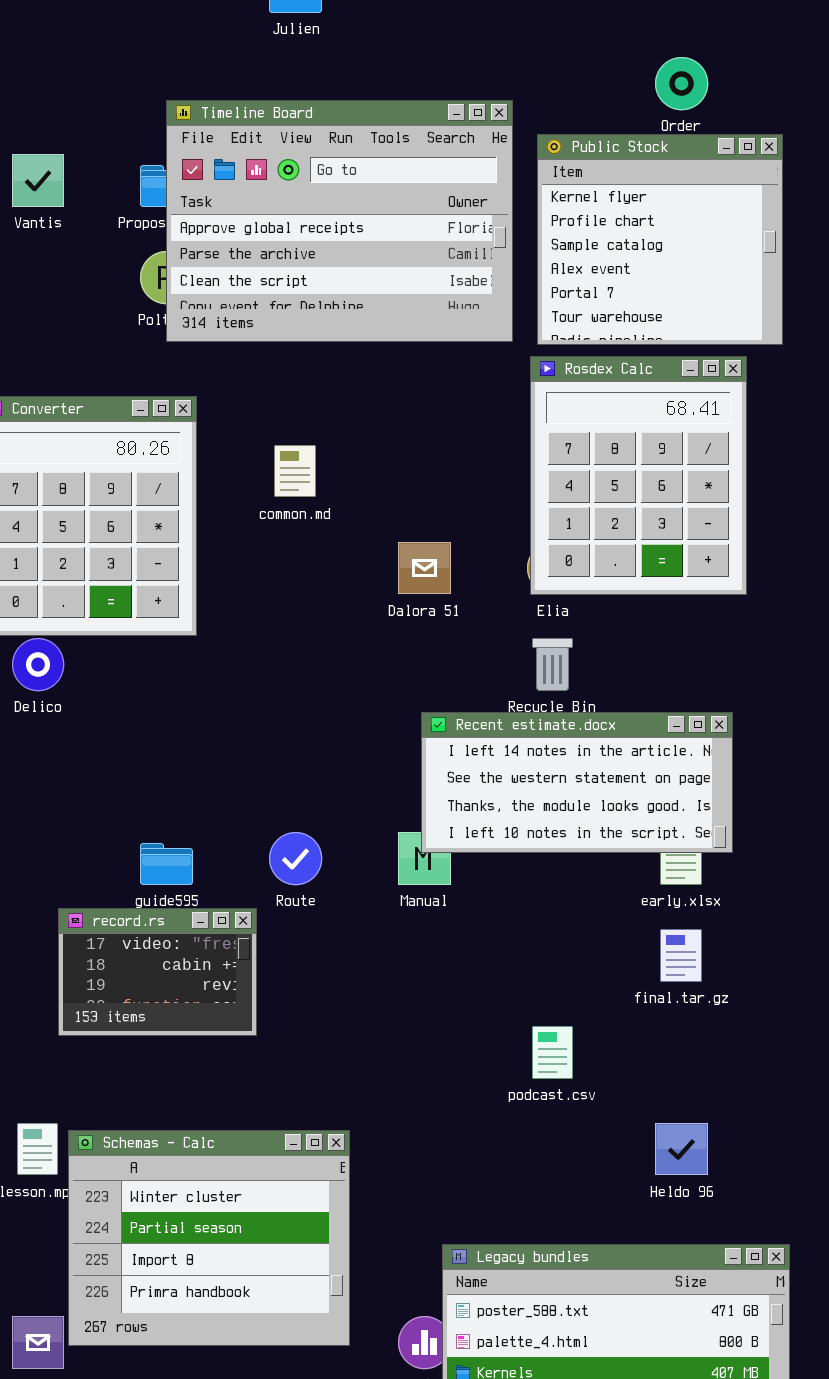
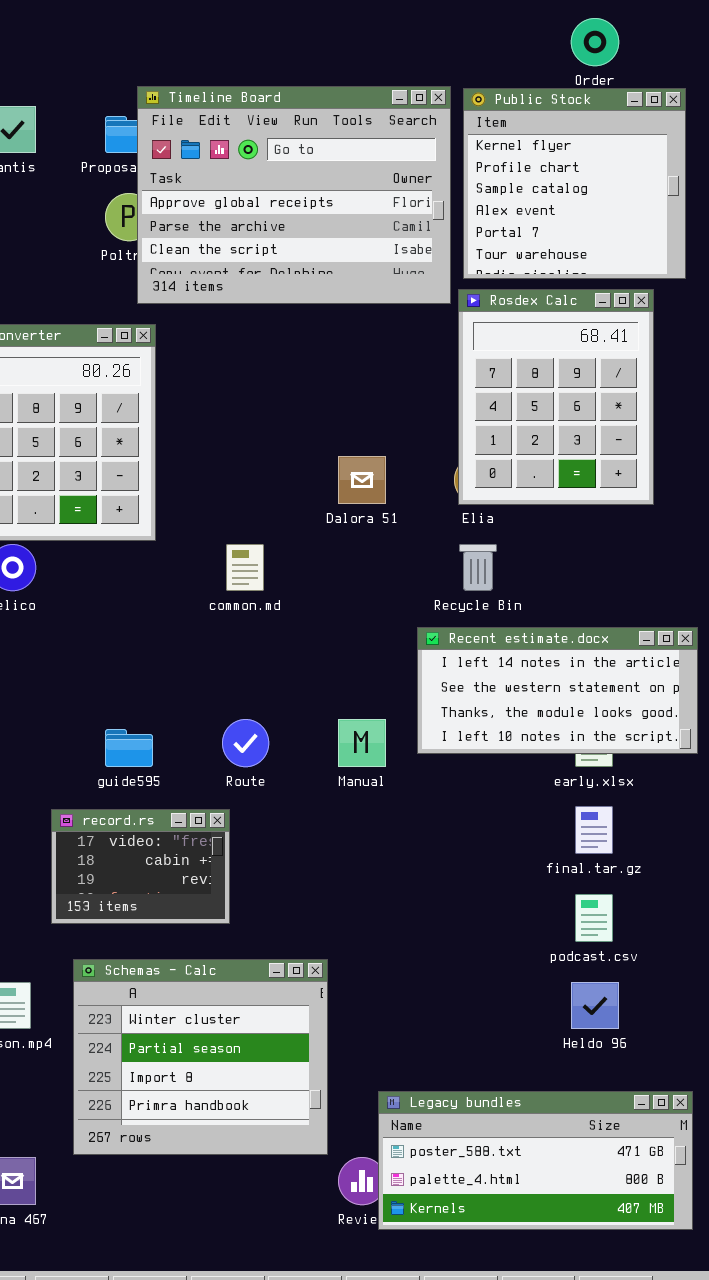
Timeline Board: [166,100,513,342] -> [137,86,451,304], moved
common.md: [274,445,316,497] -> [226,544,264,591], moved
Recent estimate.docx: [421,712,733,853] -> [417,627,698,754], moved
record.rs: [58,908,257,1036] -> [51,809,230,924], moved
podcast.csv: [532,1026,573,1079] -> [575,894,613,942], moved
Schemas - Calc: [68,1130,350,1346] -> [73,959,328,1155], moved

